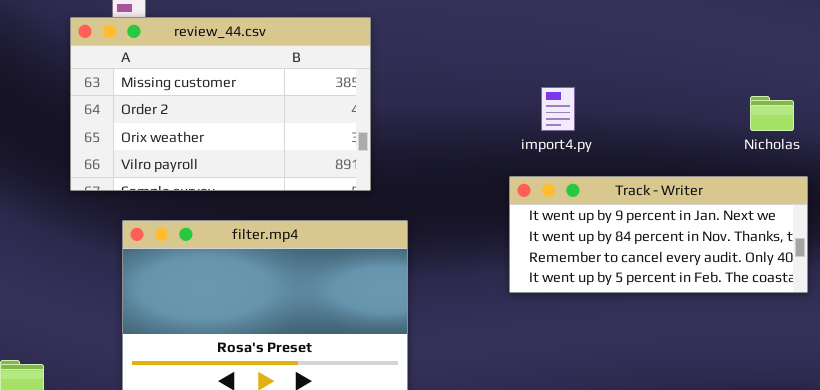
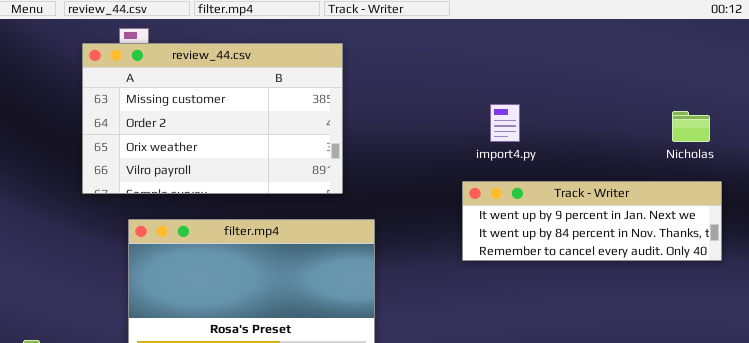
Track - Writer: [509,176,808,293] -> [462,181,722,261], resized

